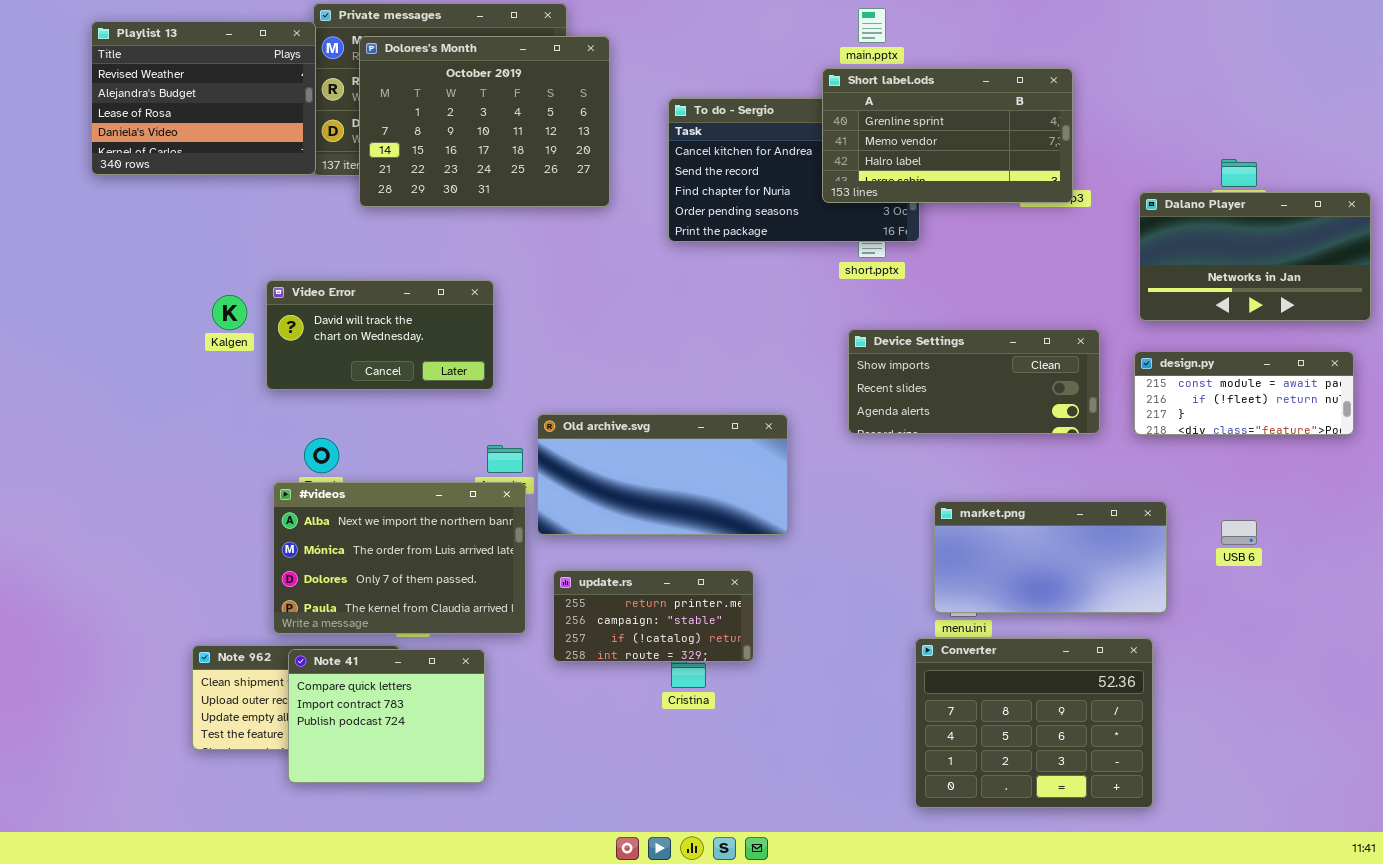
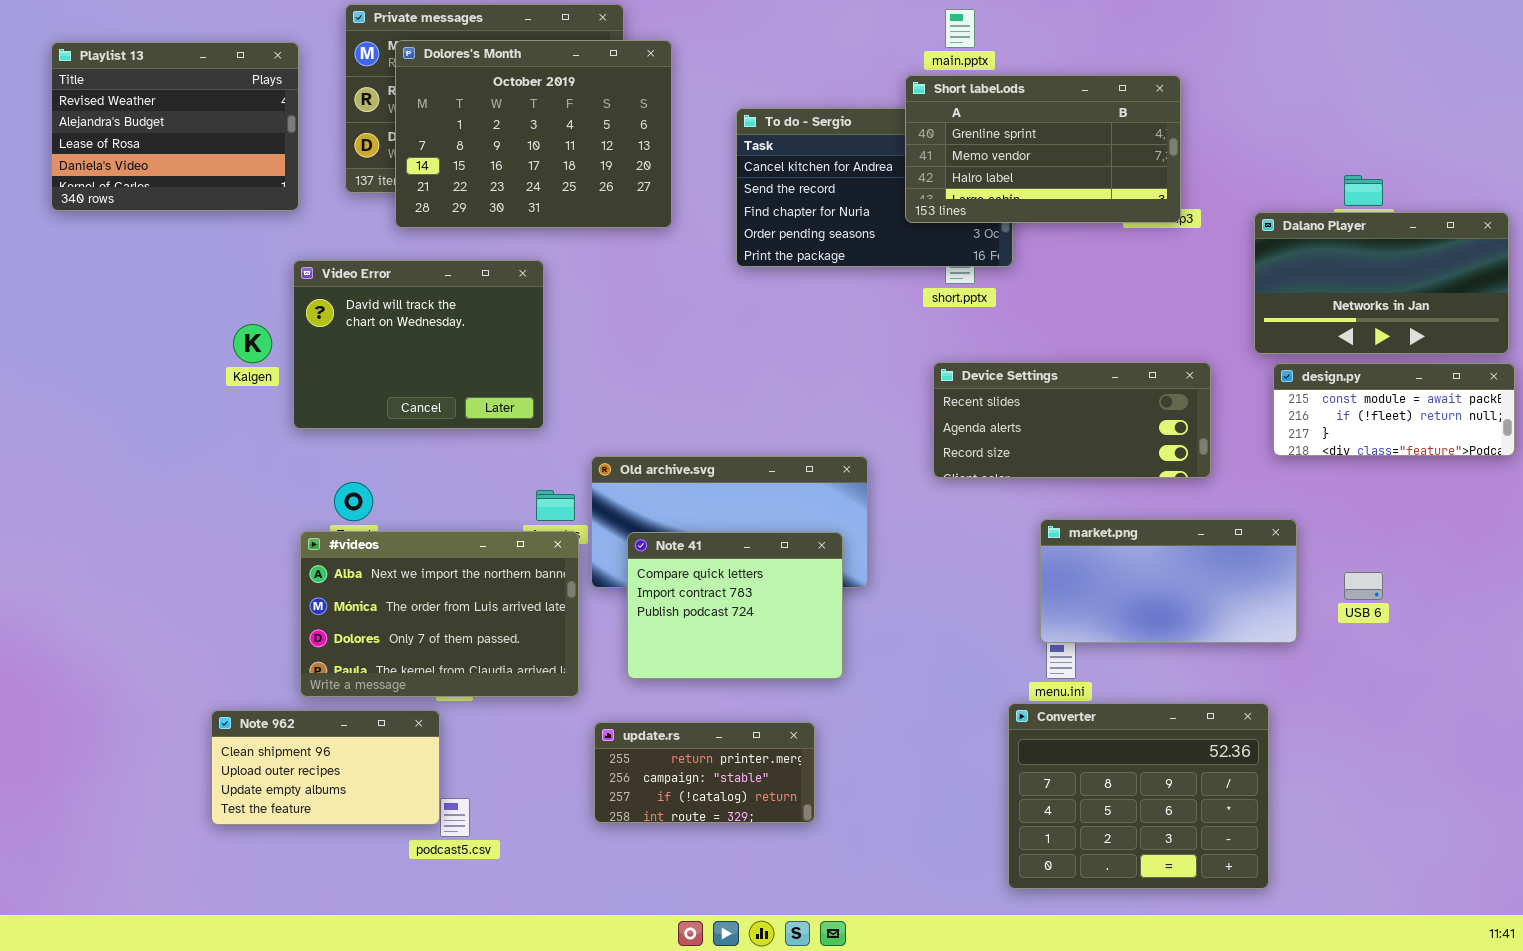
Playlist 13: [91,21,316,175] -> [51,42,299,211], moved
Video Error: [266,280,494,390] -> [293,260,544,429], resized
Device Settings: [848,329,1100,434] -> [933,362,1211,478], scrolled down 1 row
design.py: [1134,351,1354,435] -> [1273,363,1515,456], moved
market.png: [934,501,1167,613] -> [1040,519,1297,643], moved
update.rs: [553,570,754,662] -> [594,722,815,823], moved
Note 41: [288,649,485,783] -> [627,532,843,679], moved

